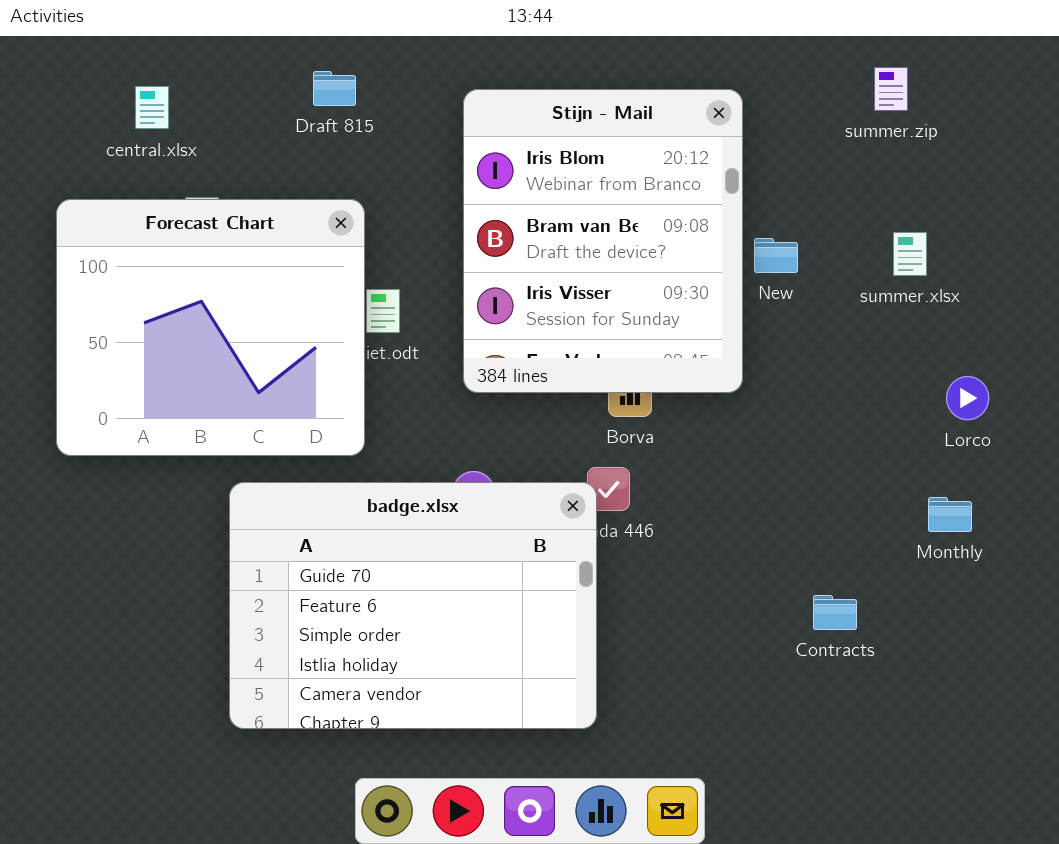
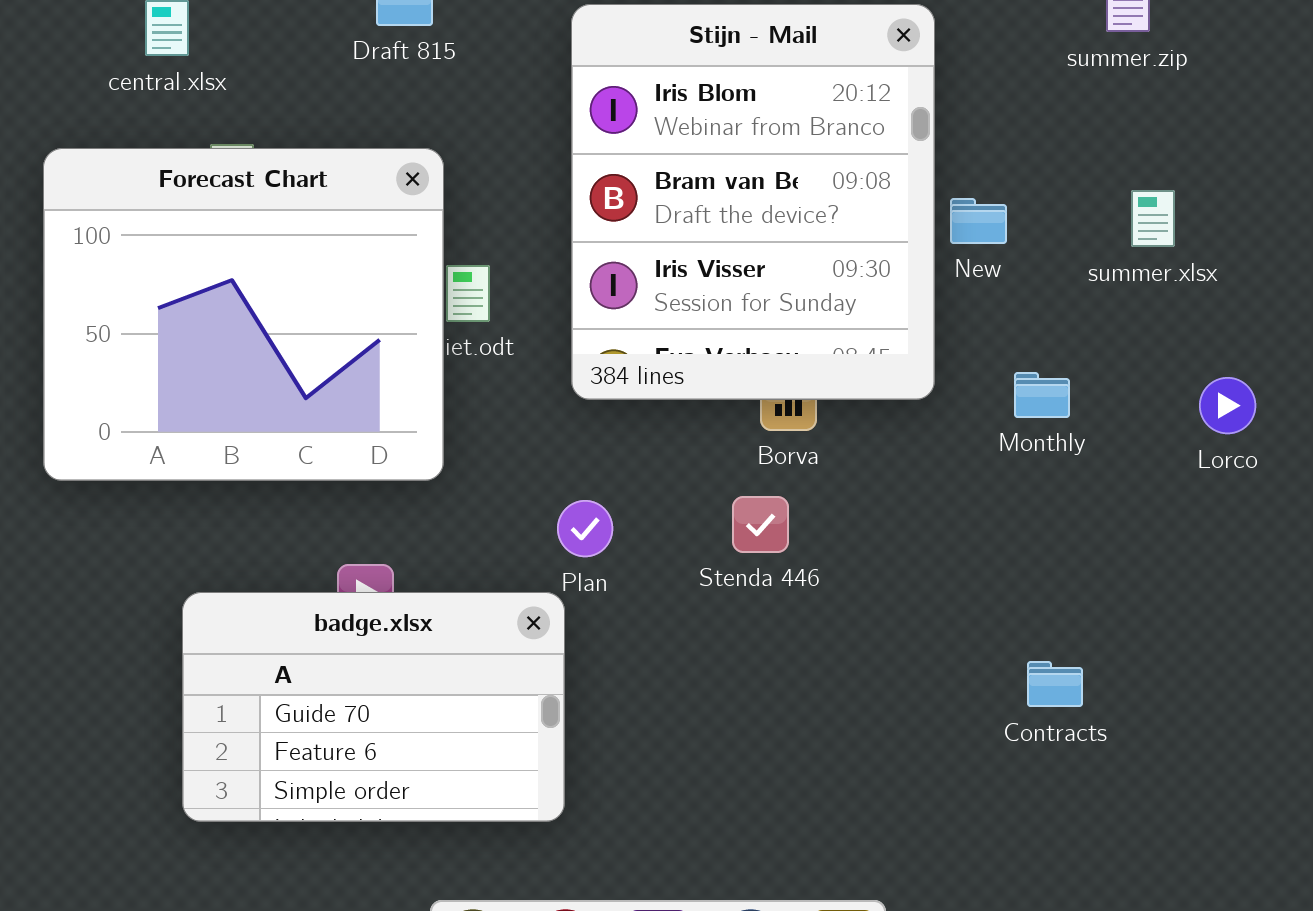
badge.xlsx: [229,482,597,729] -> [182,592,565,822], moved, resized
Monthly: [928,497,972,532] -> [1014,372,1070,418], moved

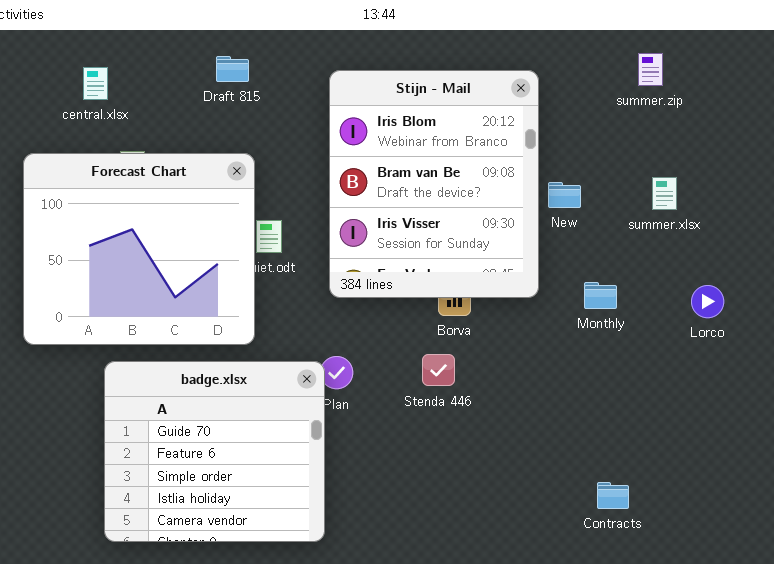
badge.xlsx: [182,592,565,822] -> [104,361,325,542], resized
Contracts: [1027,661,1083,707] -> [597,482,629,509], moved

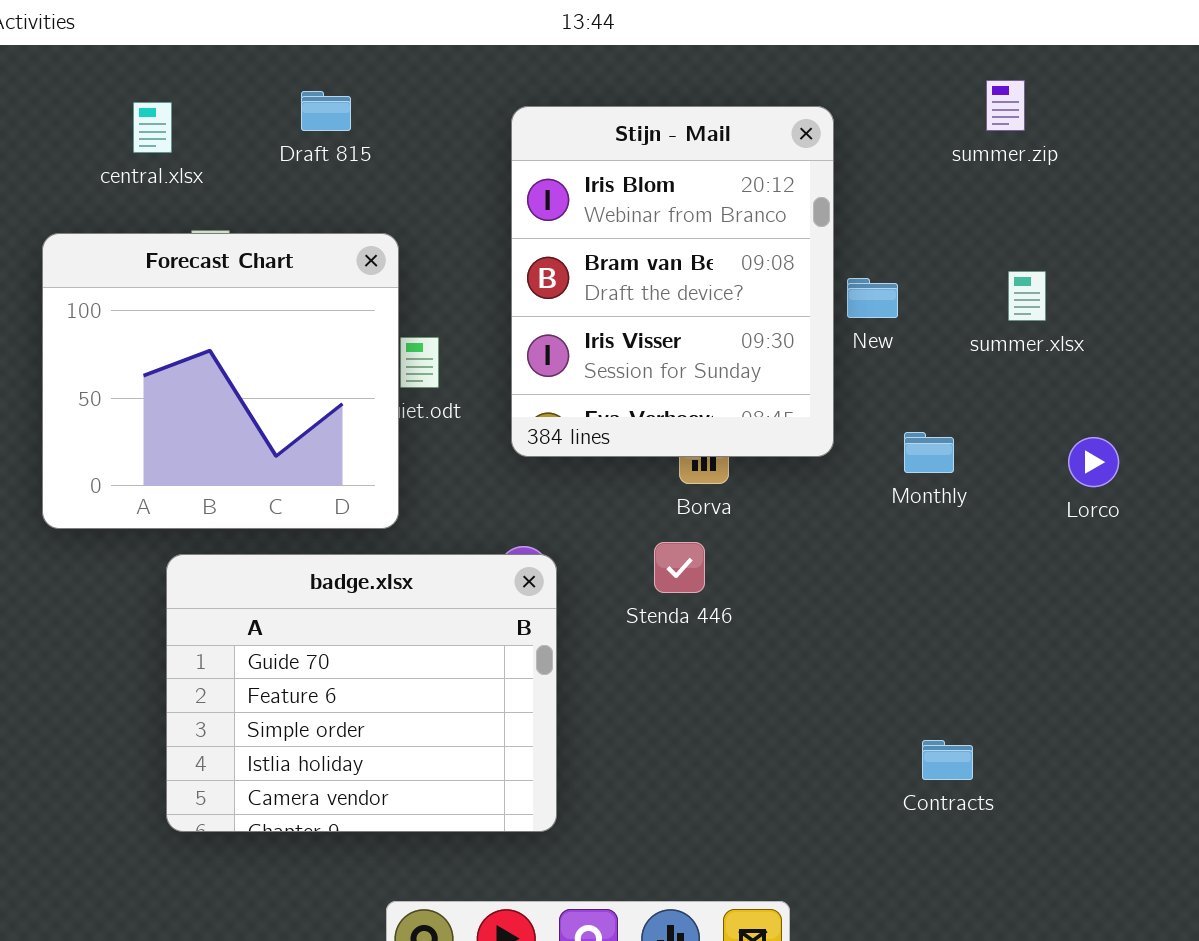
Draft 815: [216,56,249,82] -> [301,91,351,131], moved
badge.xlsx: [104,361,325,542] -> [166,554,557,832], resized

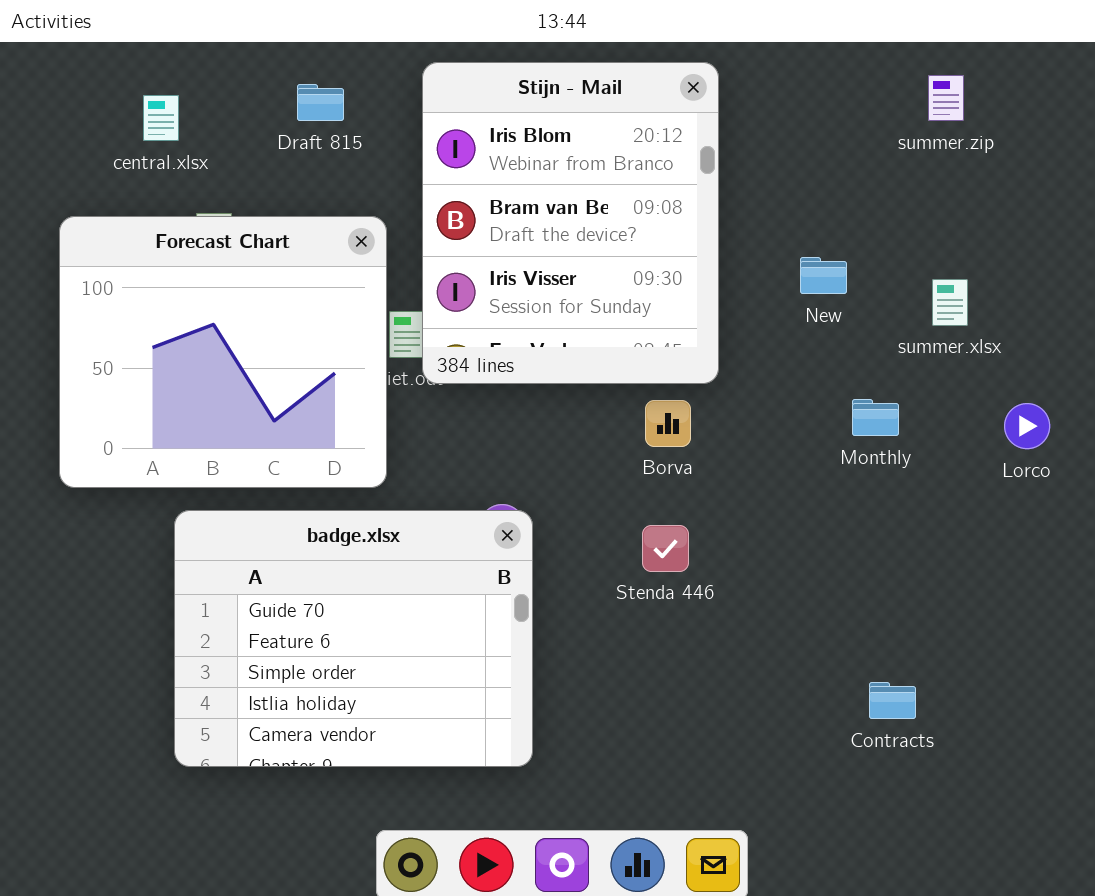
Stijn - Mail: [511,106,834,457] -> [422,62,719,384], moved
summer.xlsx: [1008,271,1046,321] -> [932,279,968,326], moved
Stenda 446: [654,542,705,593] -> [642,525,689,572], moved

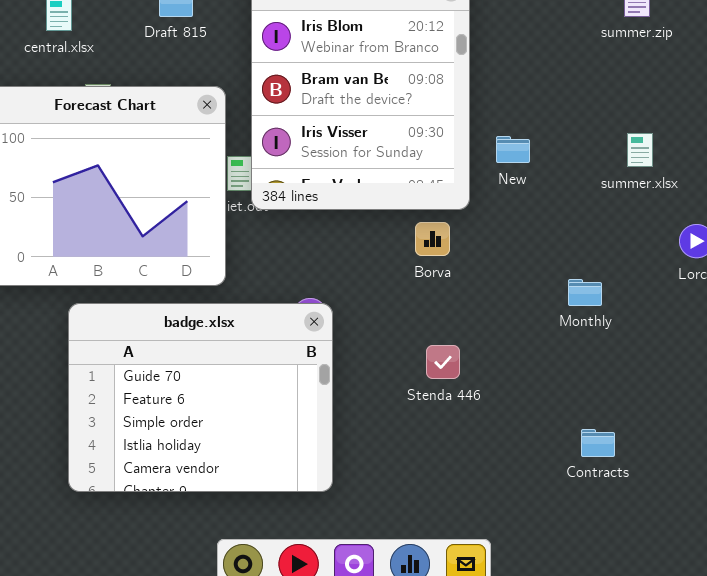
New: [800,257,847,294] -> [496,136,530,163], moved
Monthly: [852,399,899,436] -> [568,279,602,306], moved
Stenda 446: [642,525,689,572] -> [426,345,460,379], moved

